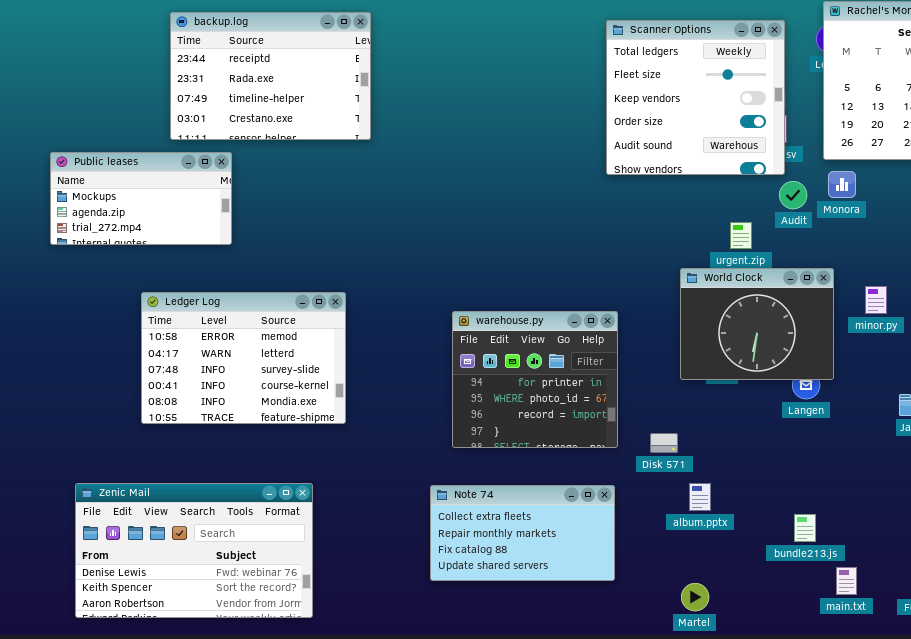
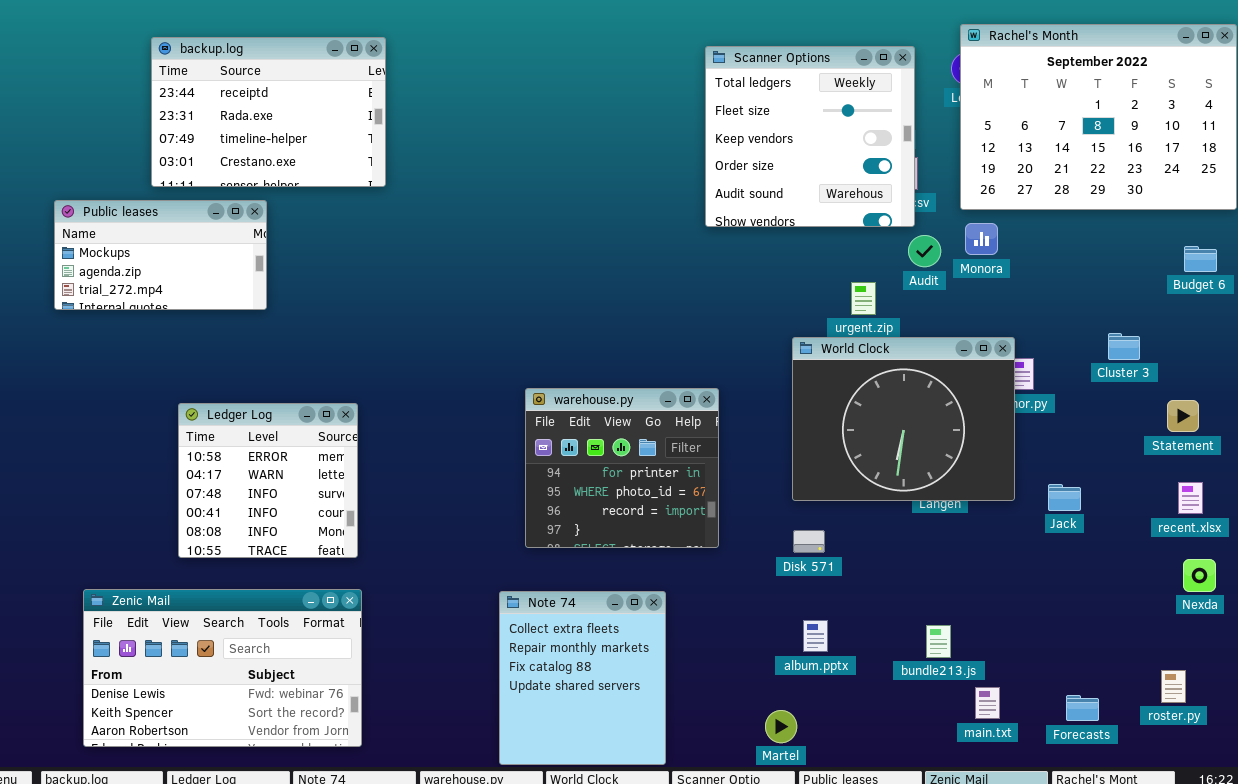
backup.log: [170,12,371,140] -> [151,37,386,187], moved
World Clock: [680,268,834,380] -> [792,337,1015,501], resized
Ledger Log: [141,292,346,424] -> [178,403,358,558], moved, resized
Disk 571: [650,433,678,453] -> [793,530,825,553], moved
album.pptx: [689,483,711,511] -> [803,620,828,652], moved
Note 74: [430,485,615,581] -> [499,591,666,765], resized
Martel: [681,583,709,611] -> [765,710,797,743], moved

